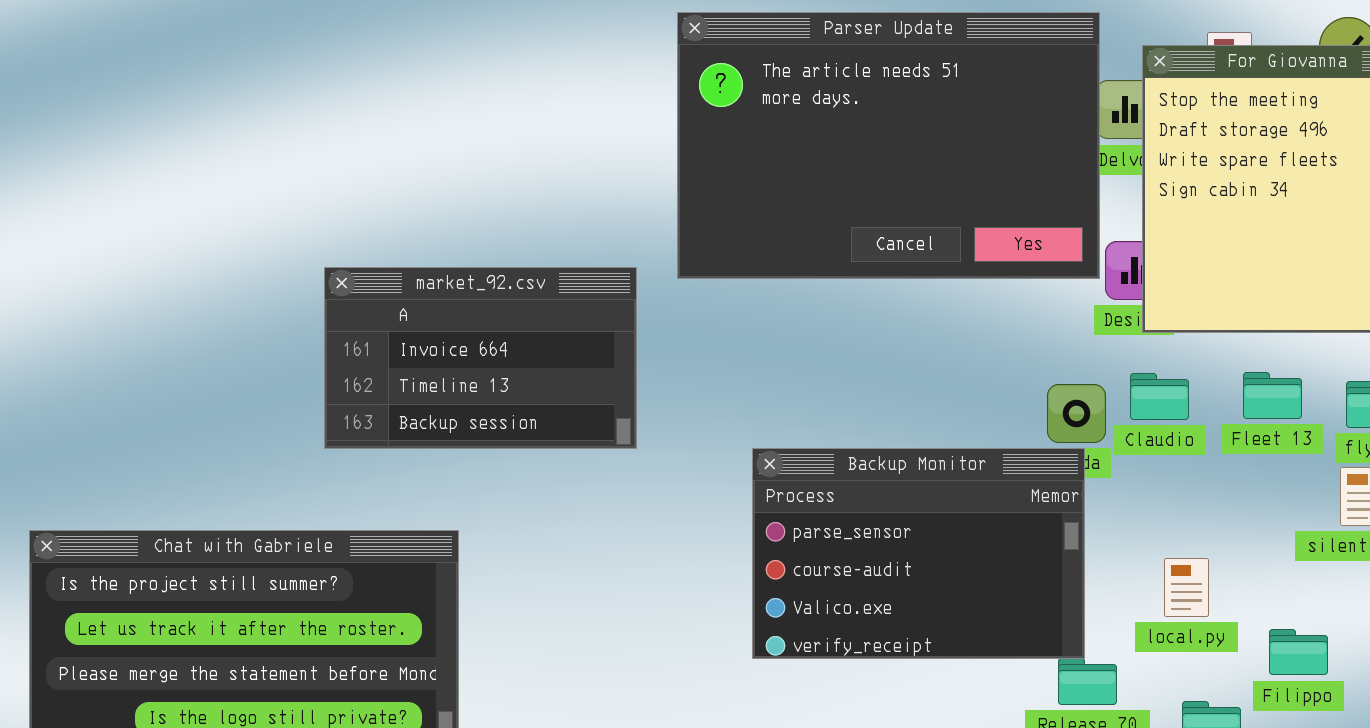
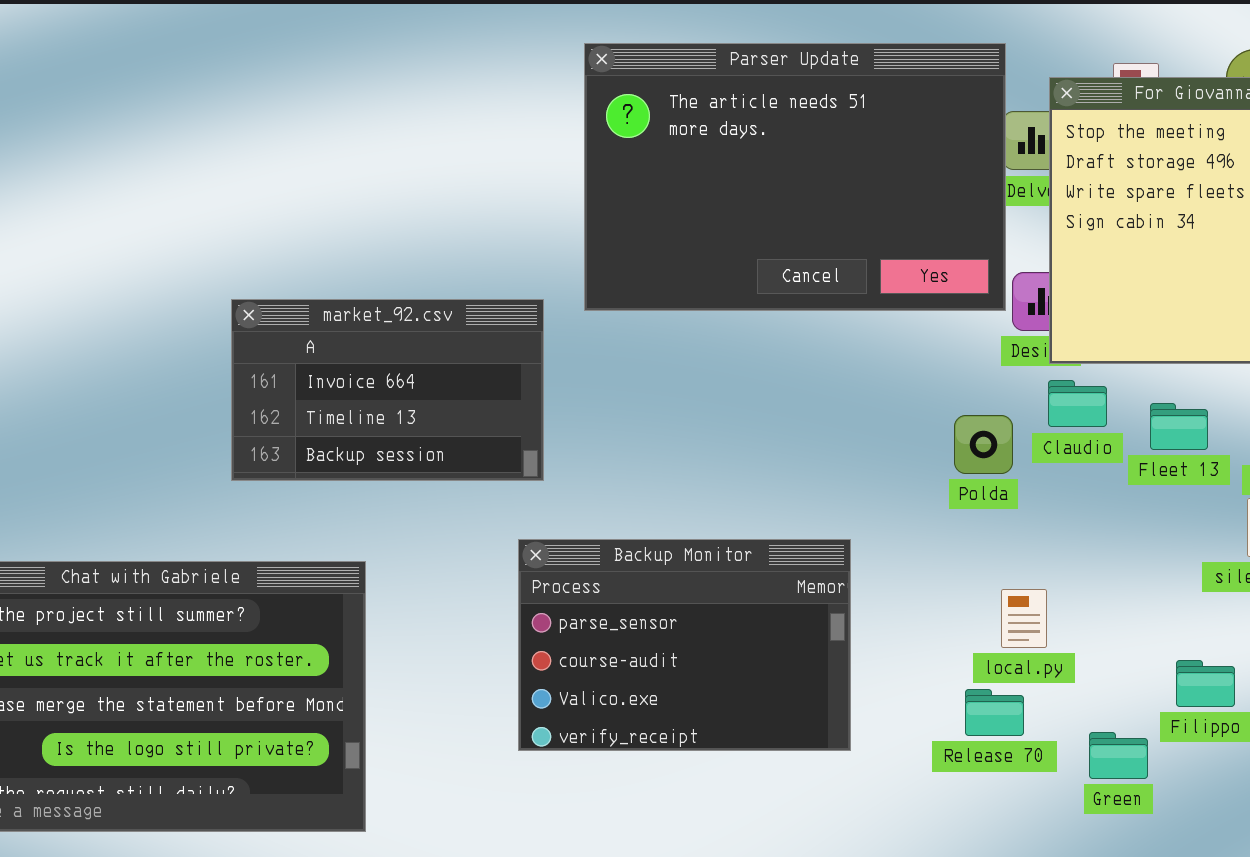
Claudio: [1130,373,1189,420] -> [1048,380,1107,427], moved
Backup Monitor: [752,448,1085,659] -> [518,539,851,751], moved
local.py: [1164,558,1209,617] -> [1001,589,1047,648], moved

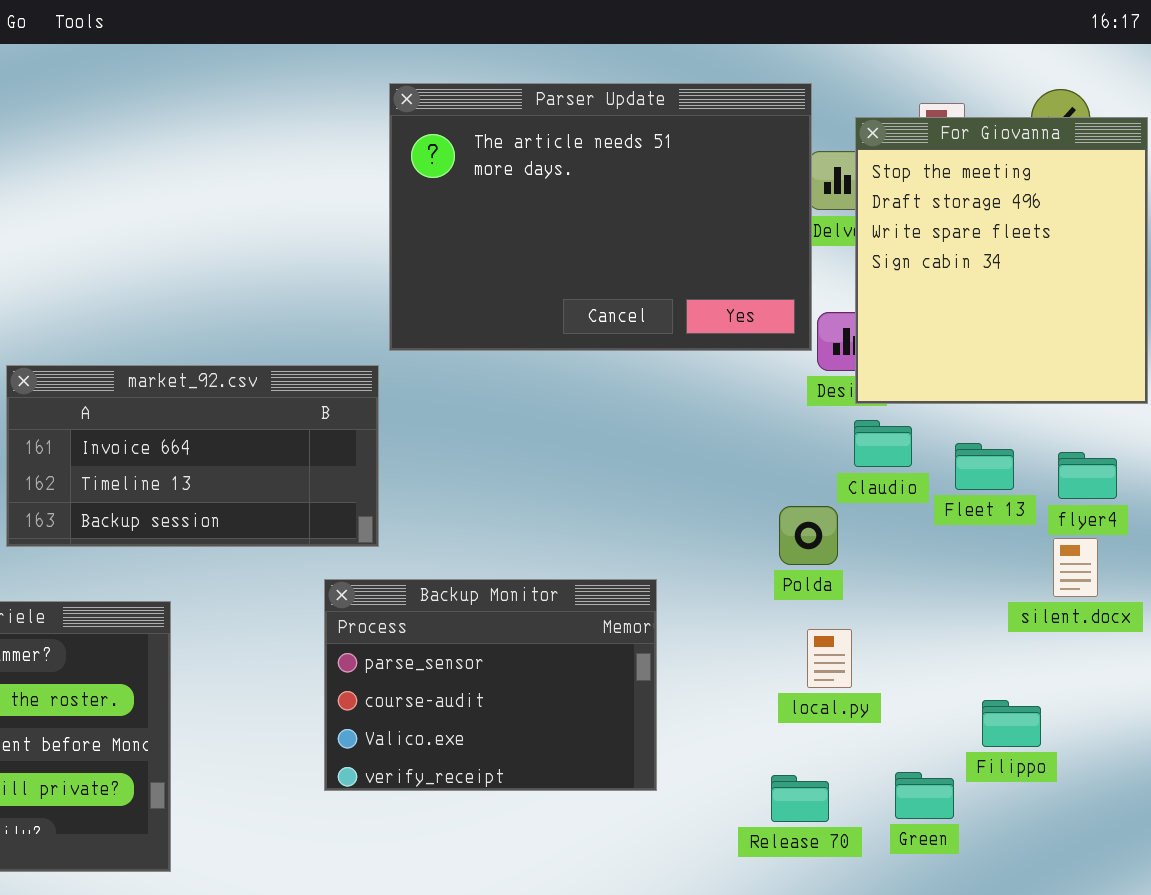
market_92.csv: [231,299,544,481] -> [6,365,379,547], moved, resized
Polda: [954,415,1013,474] -> [779,506,838,565], moved
Release 70: [965,689,1024,736] -> [771,775,829,822], moved

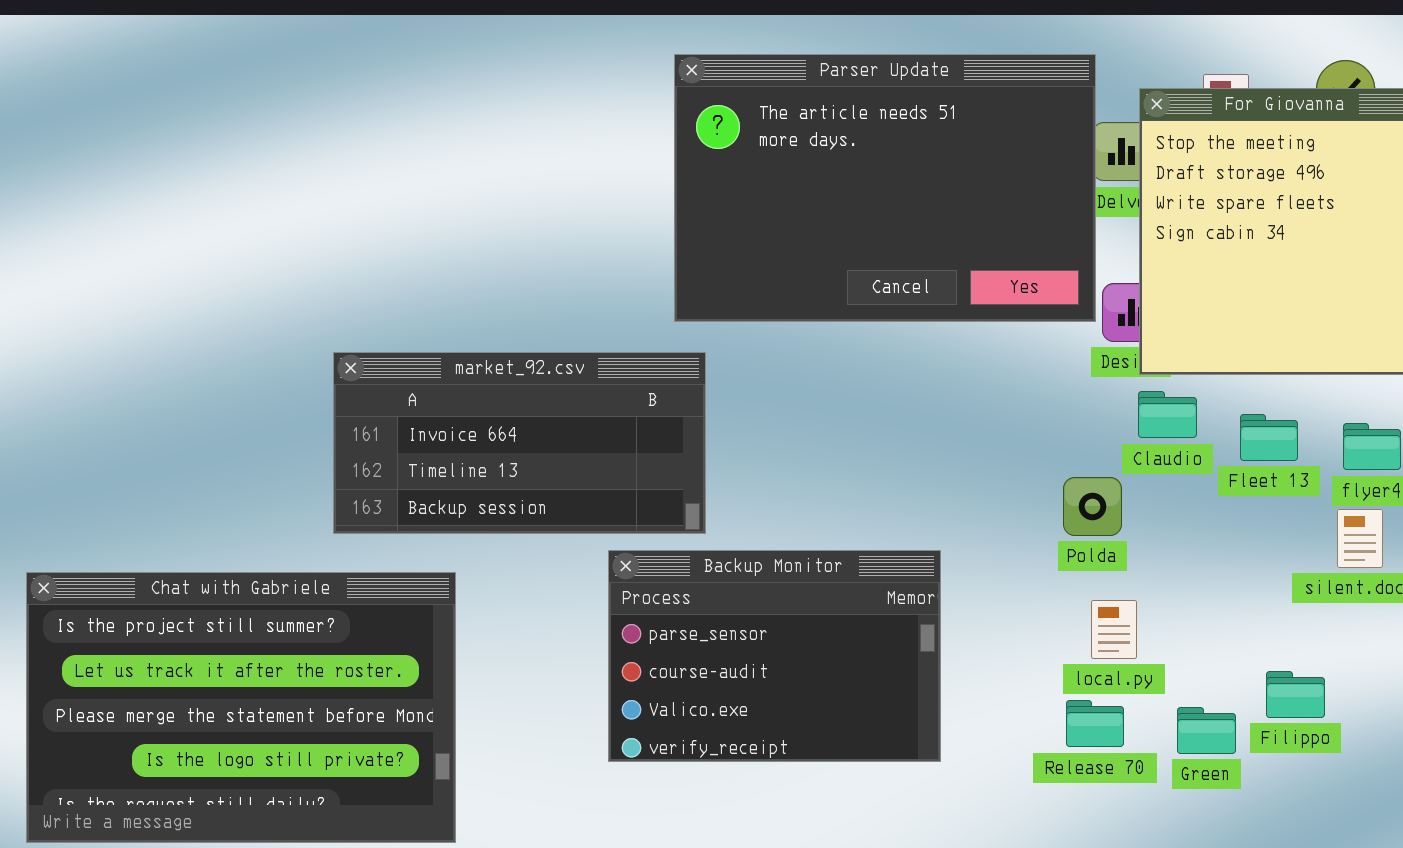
market_92.csv: [6,365,379,547] -> [333,352,706,534], moved
Green: [895,772,954,819] -> [1177,707,1236,754], moved
Release 70: [771,775,829,822] -> [1066,700,1124,747], moved

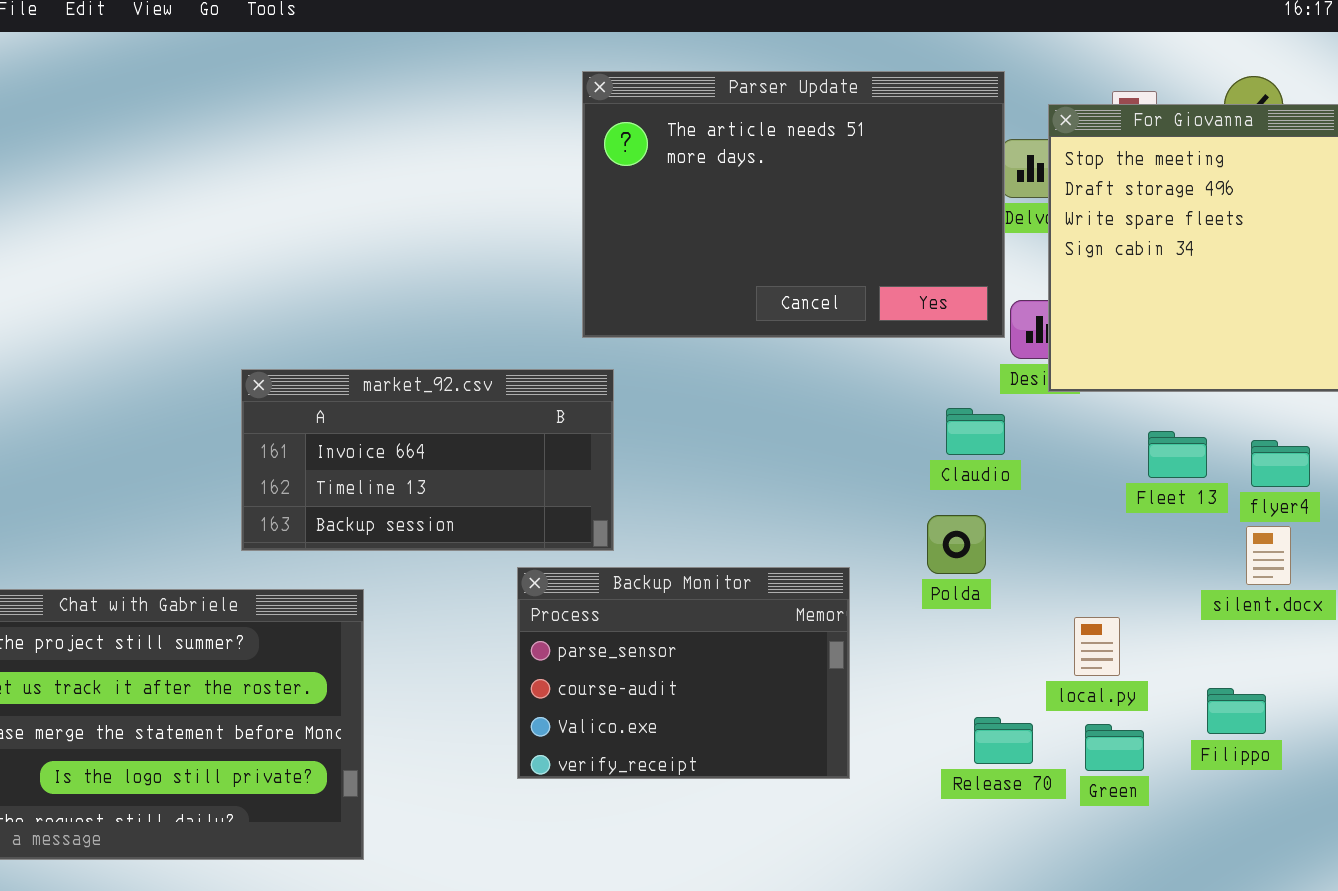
Claudio: [1138,391,1197,438] -> [946,408,1005,455], moved
Polda: [1063,477,1122,536] -> [927,515,986,574], moved
local.py: [1091,600,1137,659] -> [1074,617,1120,676], moved
Filippo: [1266,671,1325,718] -> [1207,688,1266,734], moved

